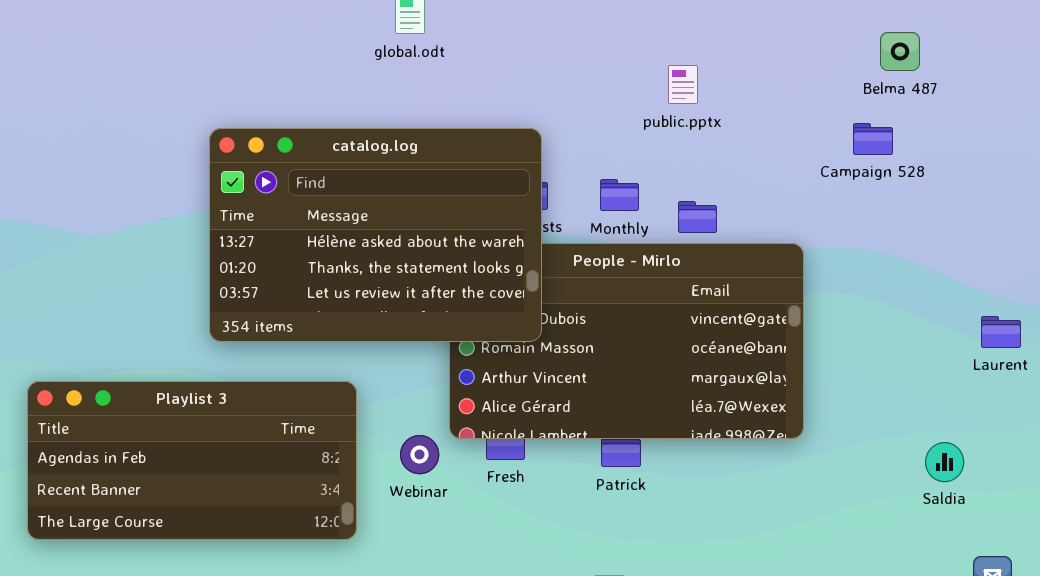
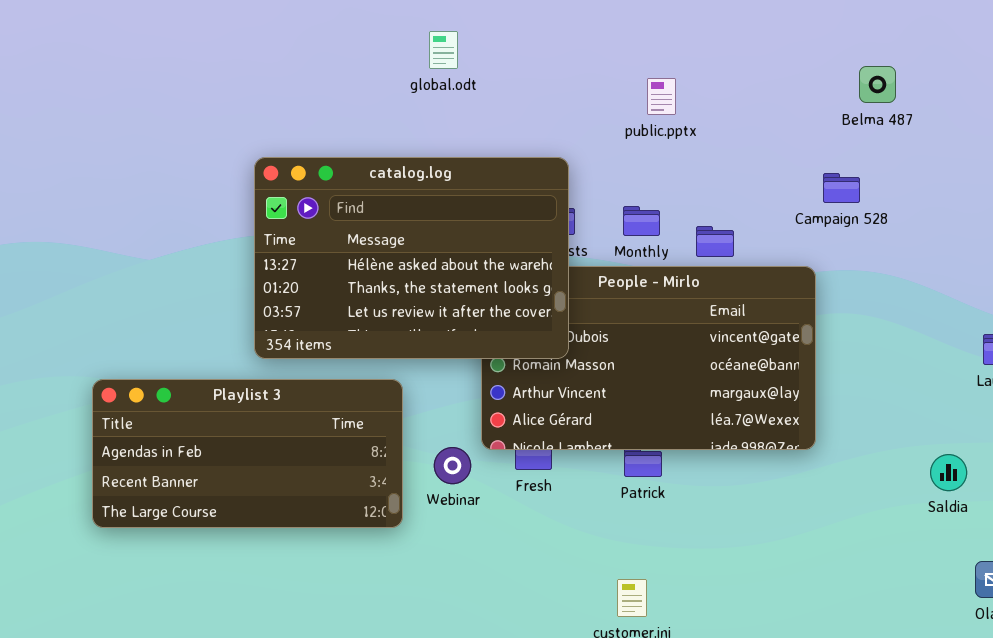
Belma 487: [880,32,920,71] -> [859,66,896,103], moved
public.pptx: [668,65,698,104] -> [647,78,676,115], moved
Campaign 528: [853,123,893,155] -> [823,173,860,203], moved
Playlist 3: [27,381,357,540] -> [92,379,403,528], moved

